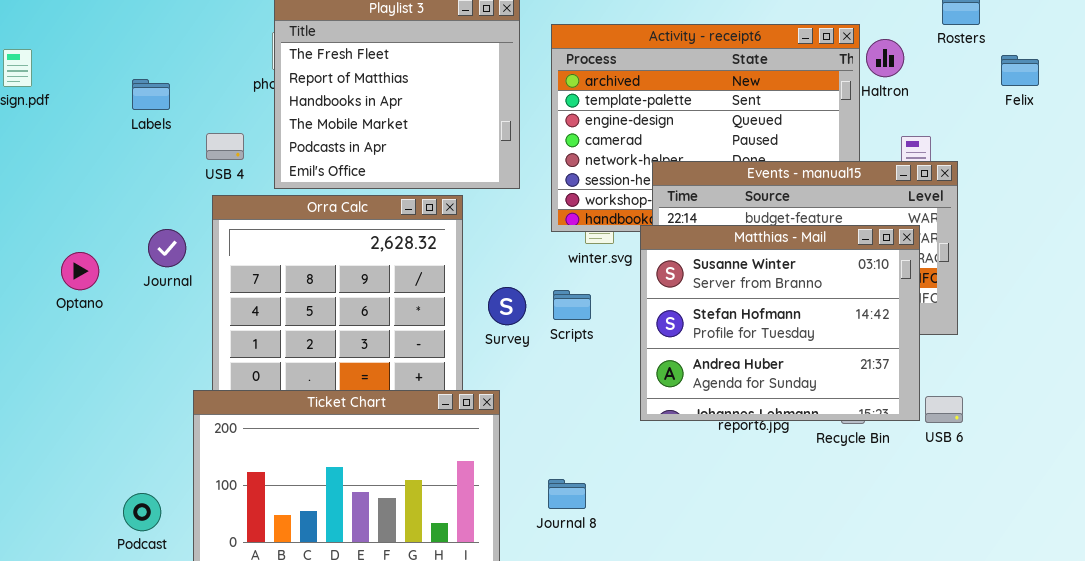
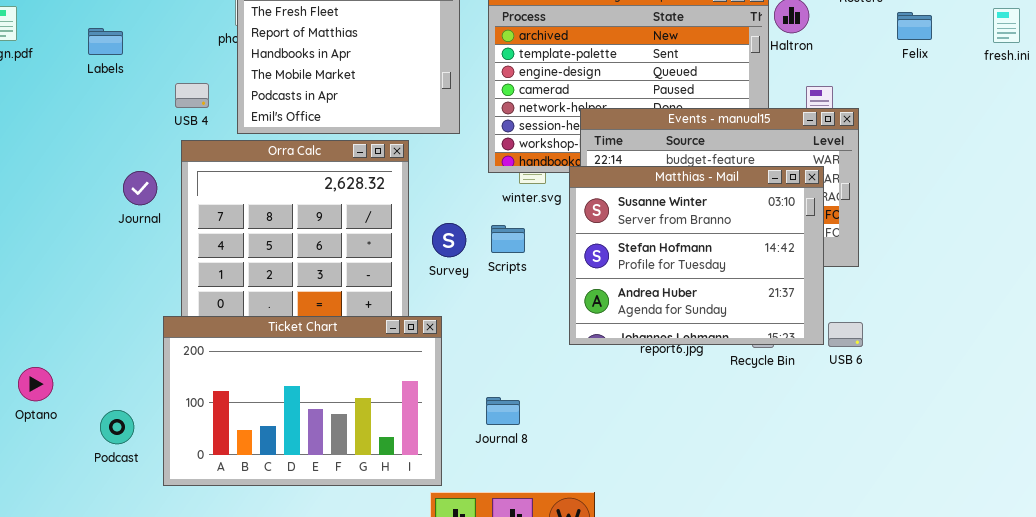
Labels: [132,79,170,110] -> [88,28,123,55], moved
Optano: [61,252,99,290] -> [18,367,53,401], moved

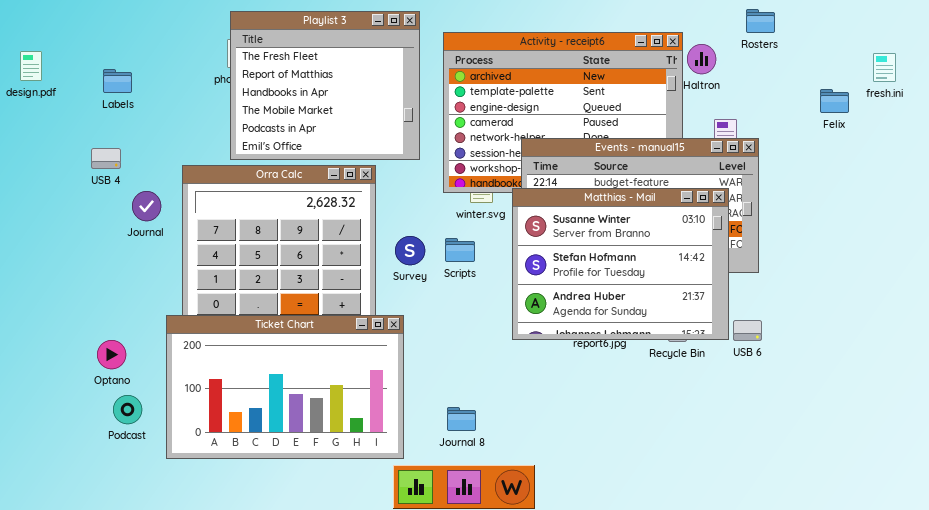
Felix: [897,12,932,40] -> [820,89,849,113], moved
USB 4: [175,83,209,108] -> [91,148,121,169], moved
Optano: [18,367,53,401] -> [97,340,126,369], moved
Journal 8: [486,397,520,425] -> [447,407,476,431], moved

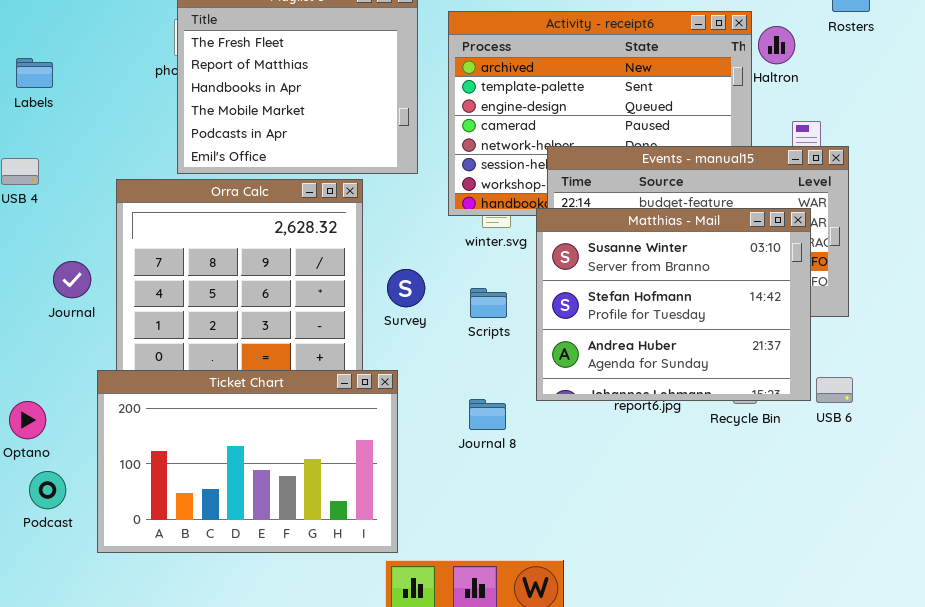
Journal: [132,191,161,221] -> [53,261,91,298], moved
Scripts: [445,238,475,262] -> [470,288,507,318], moved
Journal 8: [447,407,476,431] -> [469,399,506,430], moved

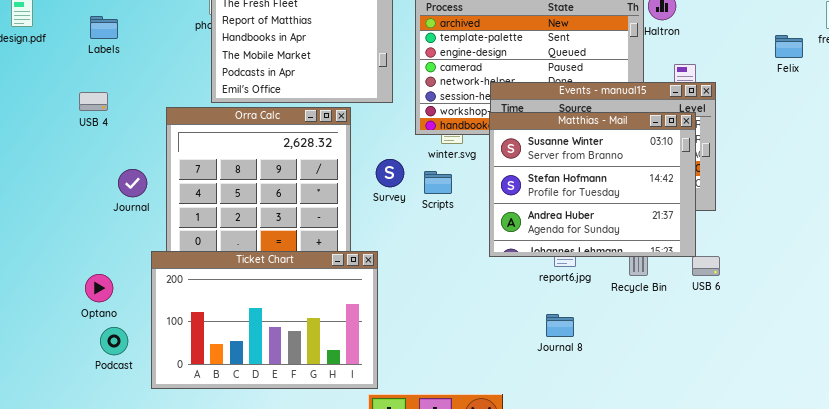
Matthias - Mail: [536,208,811,401] -> [489,112,696,257], moved
Survey: [387,269,425,307] -> [376,159,404,187], moved
Scripts: [470,288,507,318] -> [424,171,452,194], moved
Journal 8: [469,399,506,430] -> [546,314,574,337], moved

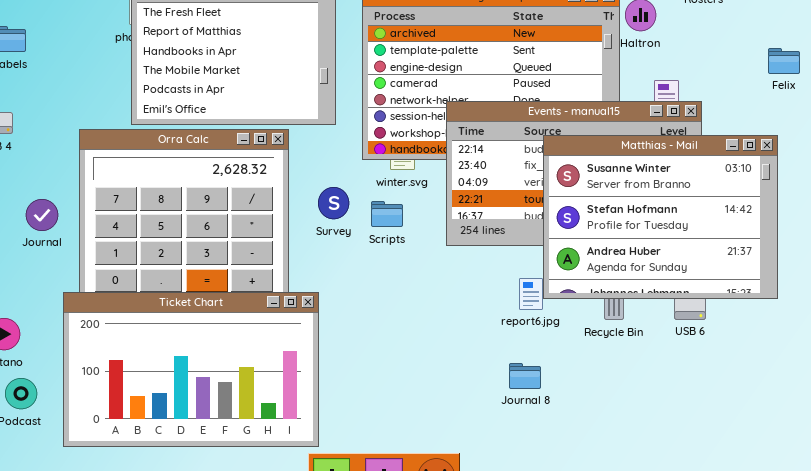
Matthias - Mail: [489,112,696,257] -> [543,135,778,299], moved

